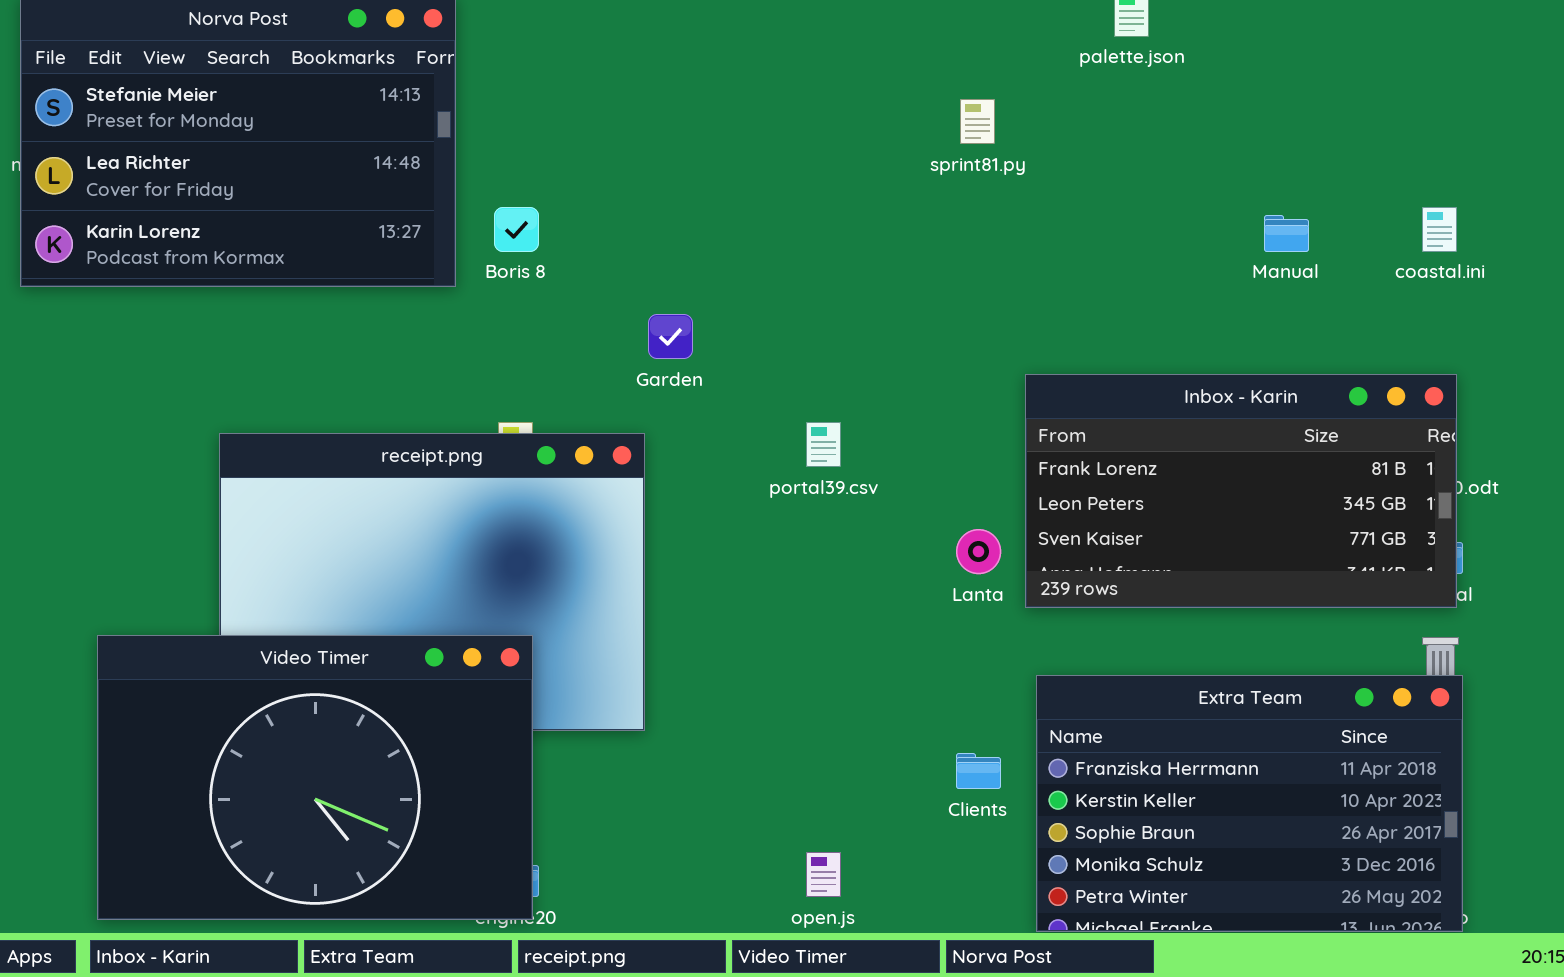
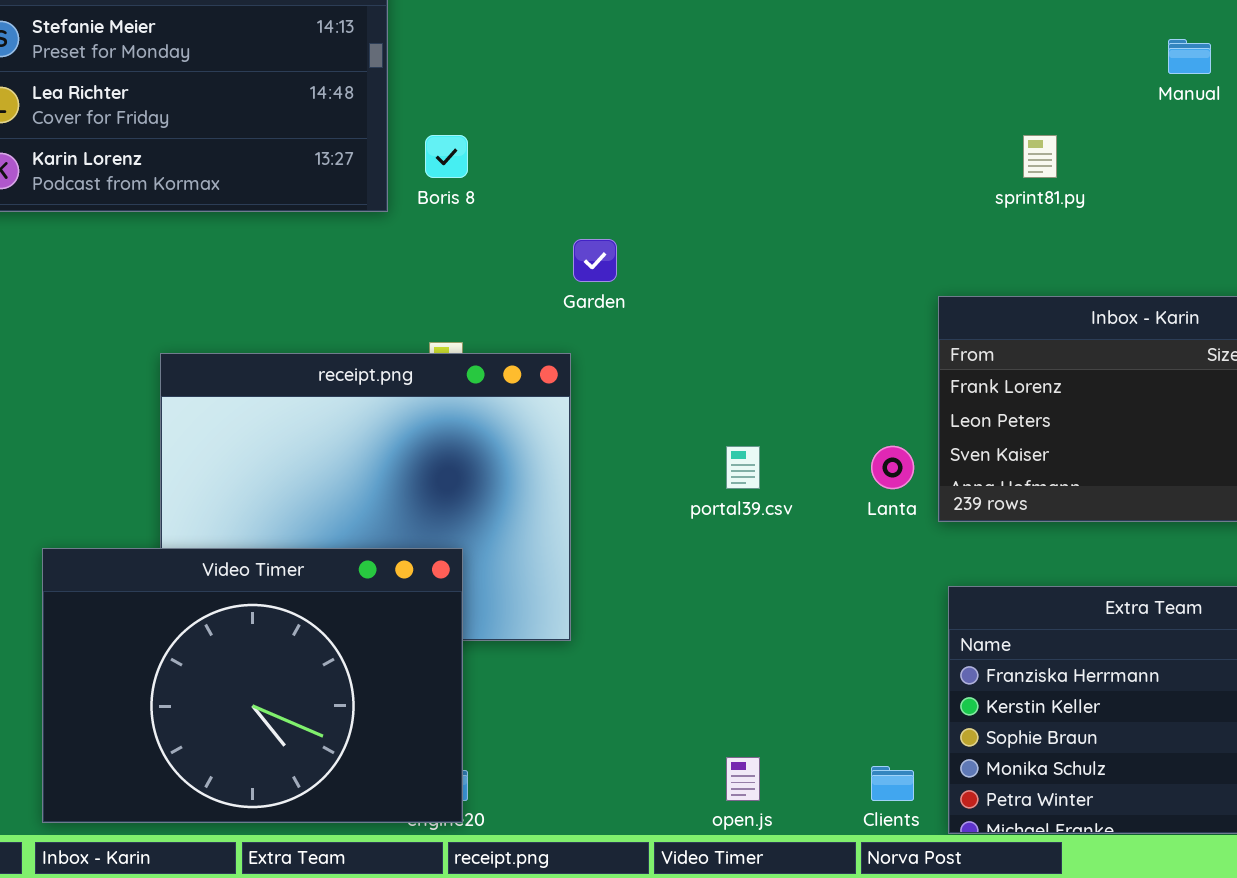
sprint81.py: [960,99,995,144] -> [1023,135,1057,178], moved
Manual: [1264,215,1309,252] -> [1168,39,1211,74], moved
portal39.csv: [806,422,841,467] -> [726,446,760,489], moved
Clients: [956,753,1001,789] -> [871,766,914,801], moved

